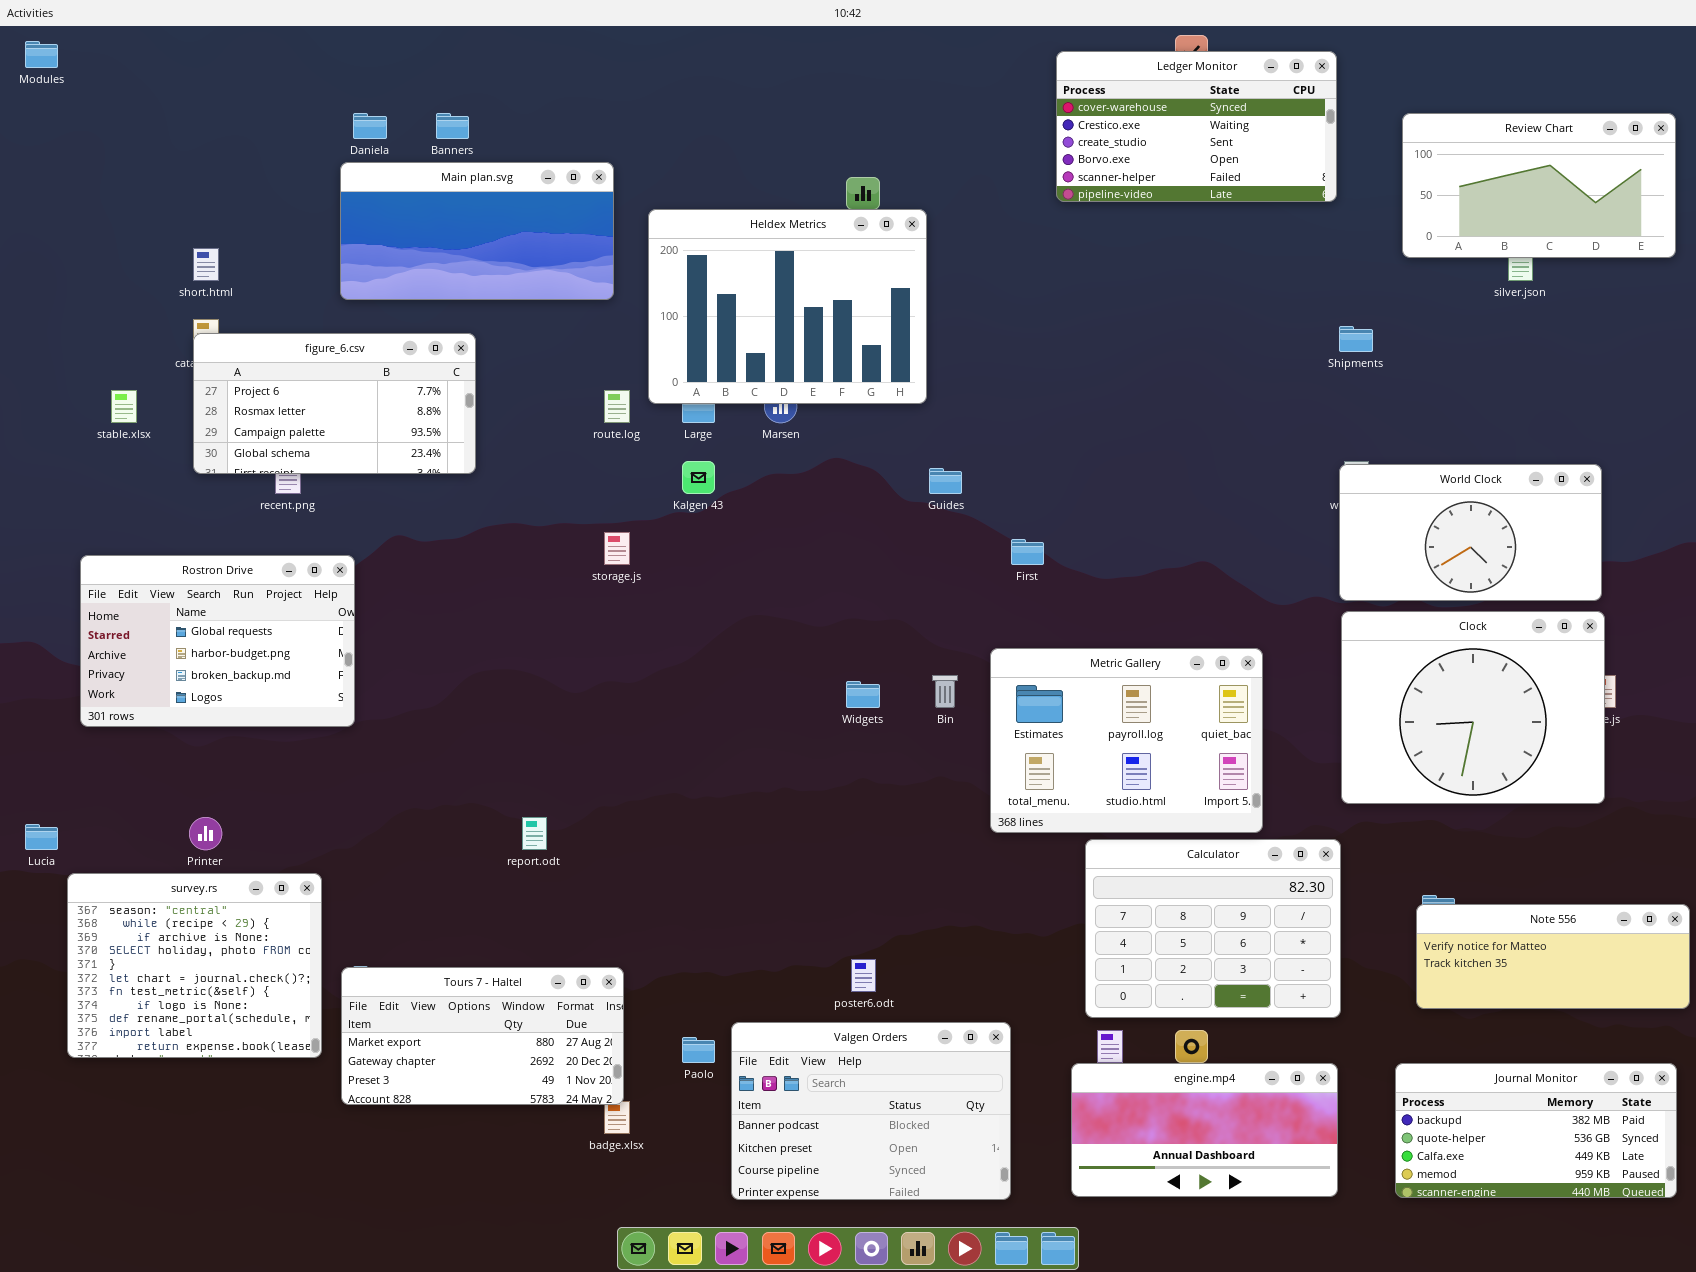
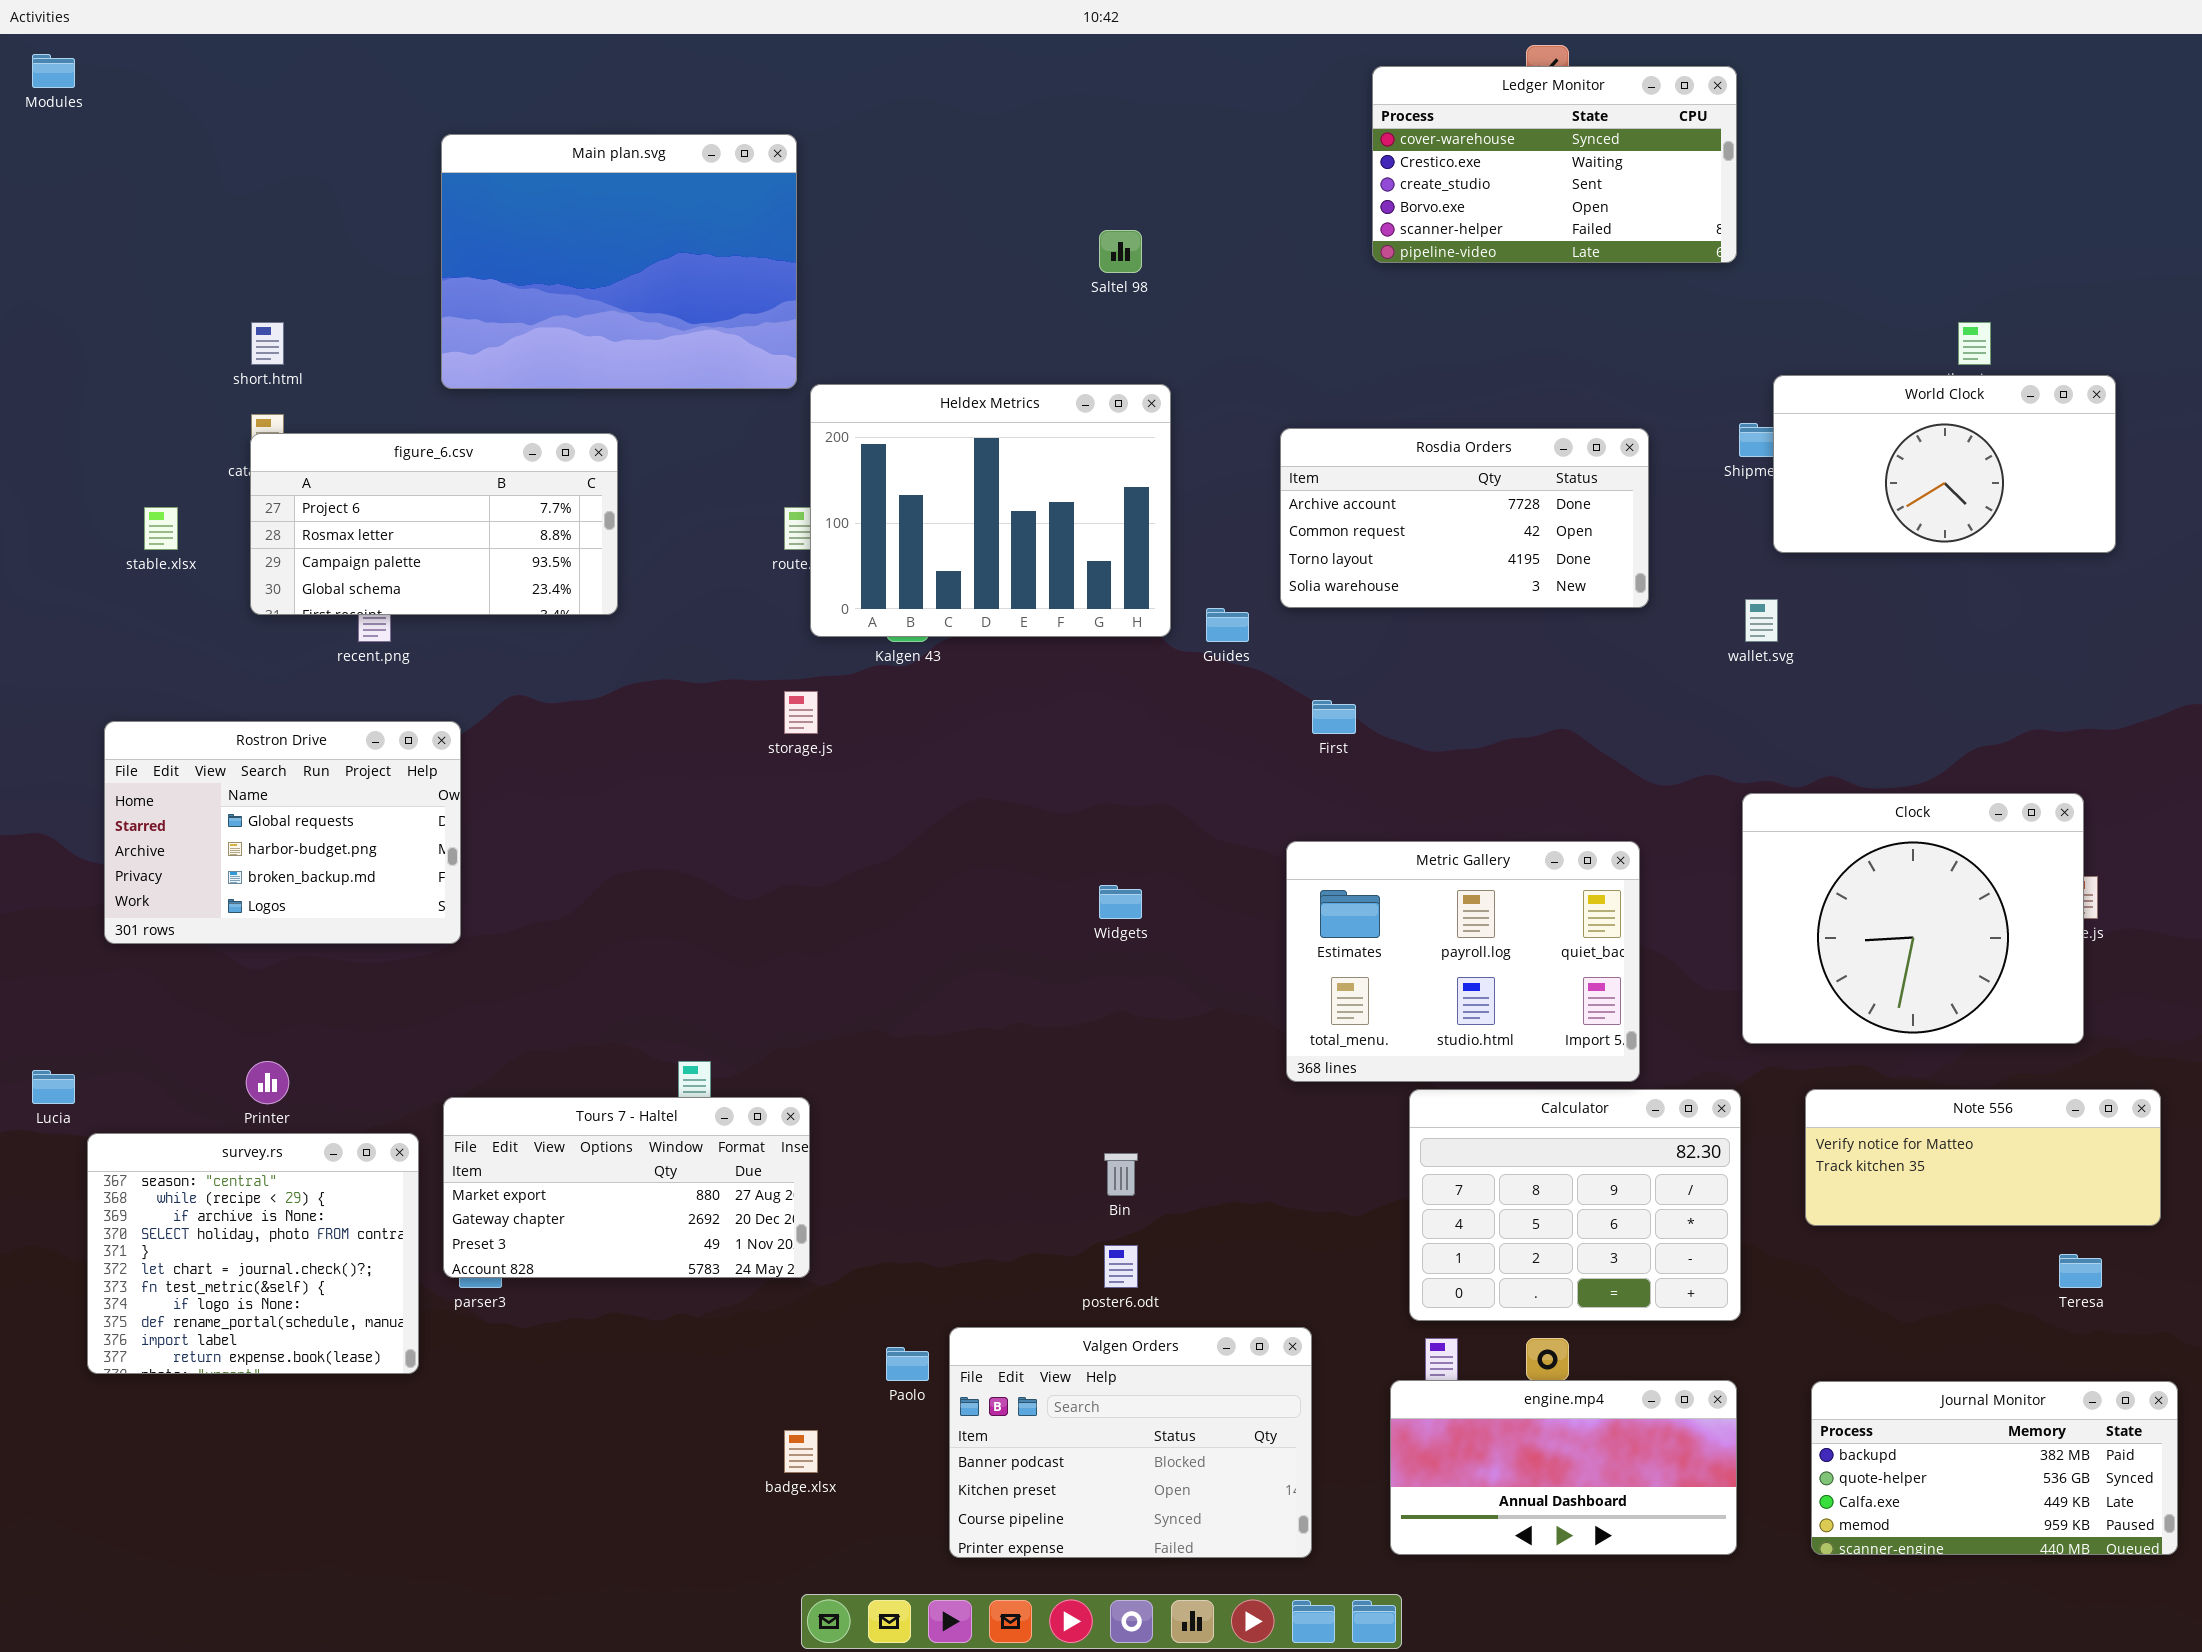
Review Chart: [1402,113,1676,258] -> none, closed
Main plan.svg: [340,162,614,300] -> [441,134,797,389], resized
Heldex Metrics: [648,209,927,404] -> [810,384,1171,637], moved
Rosdia Orders: none -> [1280,428,1649,608], opened
World Clock: [1339,464,1602,601] -> [1773,375,2116,553], moved
Bin: [932,675,958,708] -> [1104,1153,1138,1196], moved
Note 556: [1416,904,1690,1009] -> [1805,1089,2161,1226], moved
Tours 7 - Haltel: [341,967,624,1105] -> [443,1097,810,1278], moved

